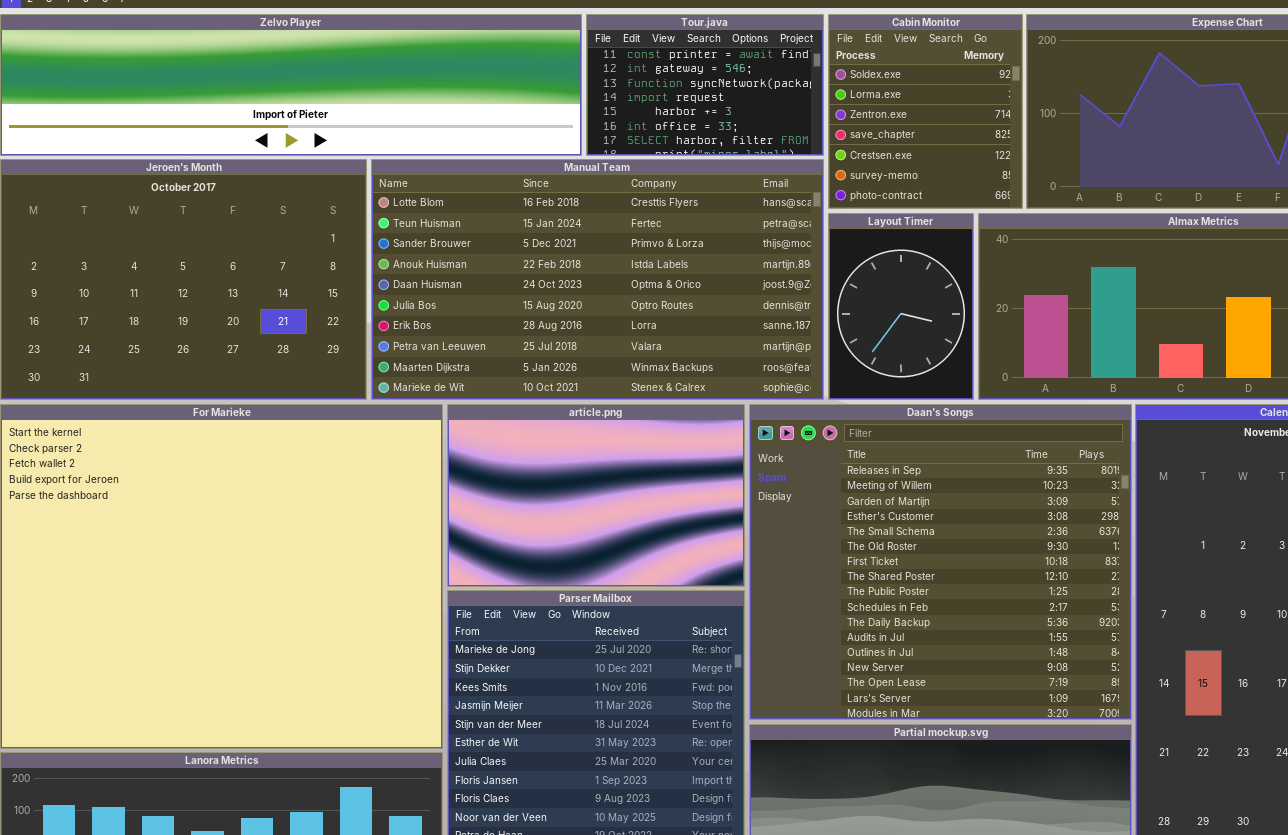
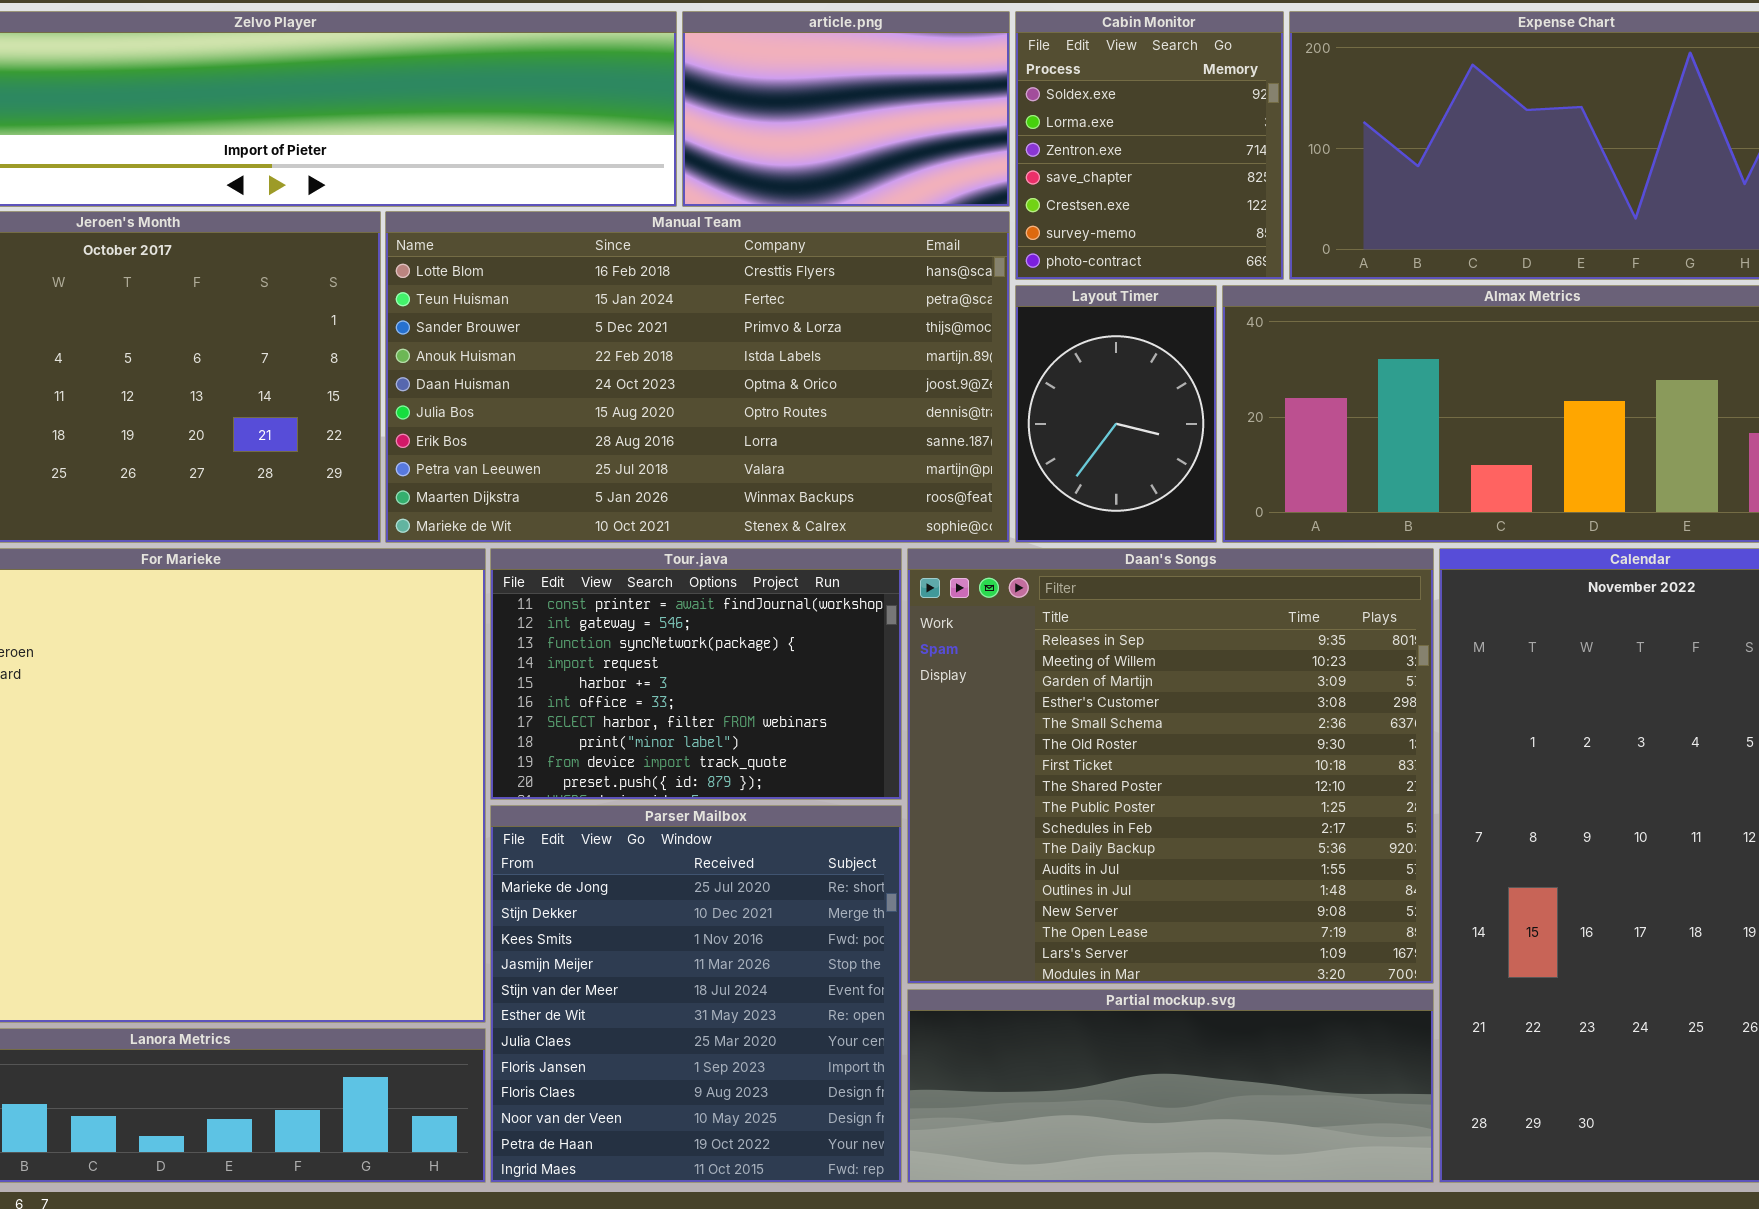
Tour.java: [586,14,824,156] -> [490,548,902,800], moved, resized
article.png: [447,404,745,587] -> [682,11,1010,207], moved, resized

